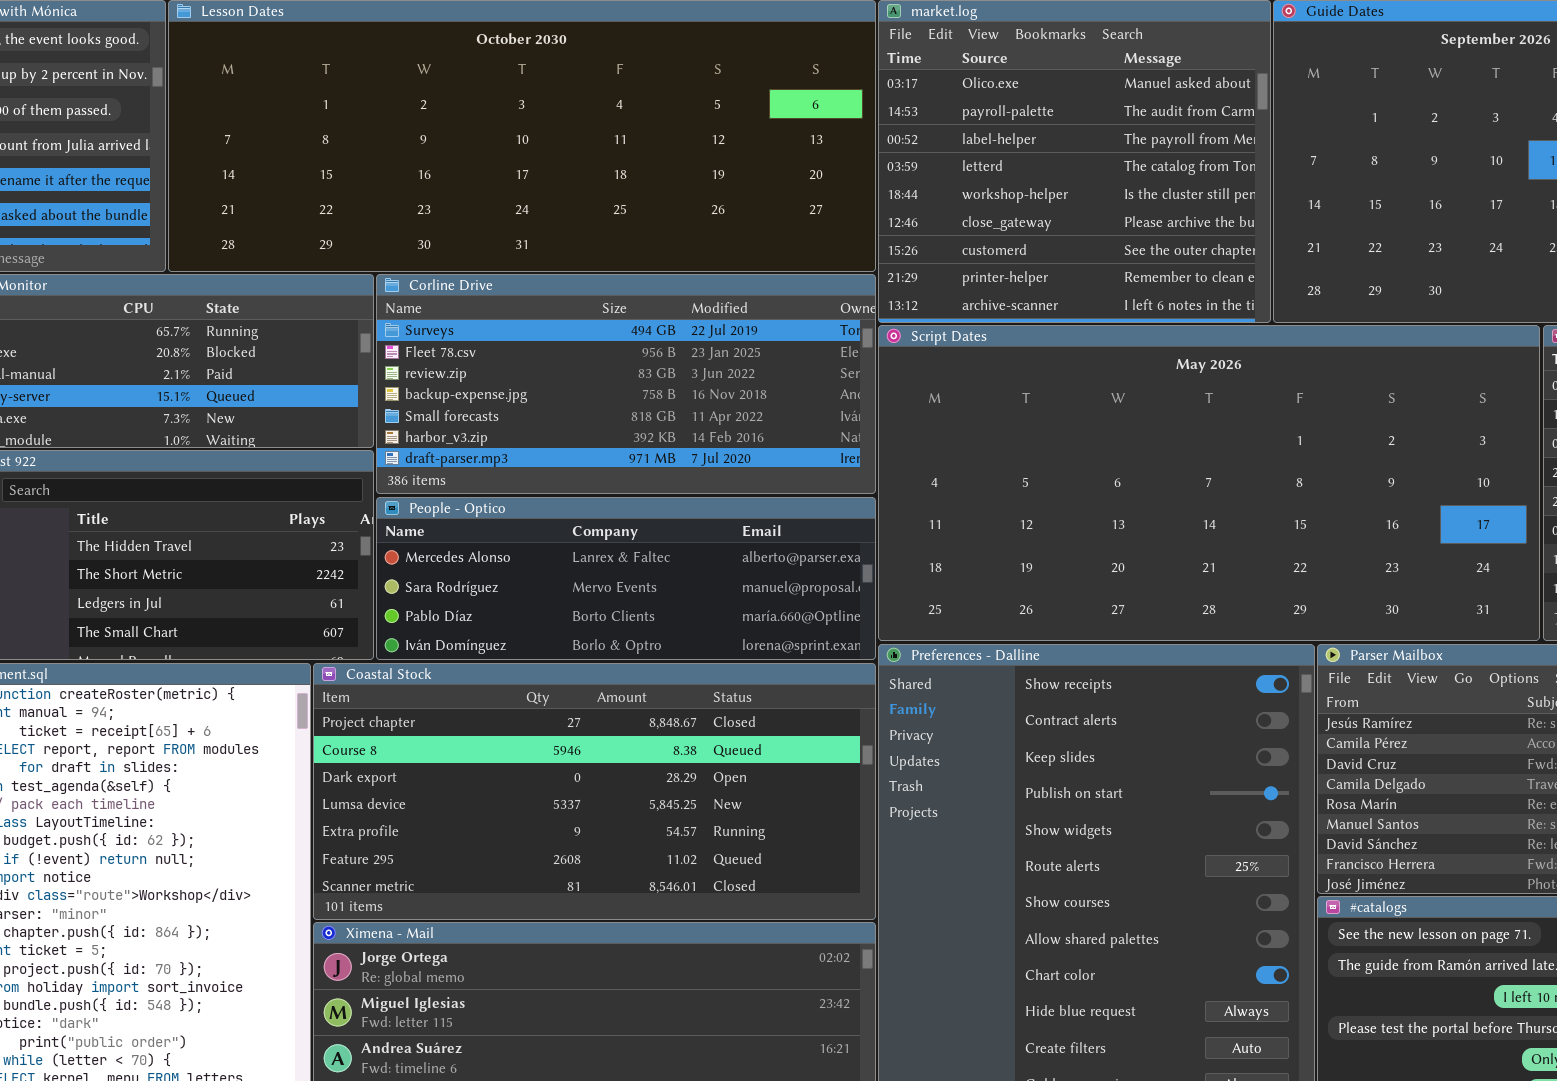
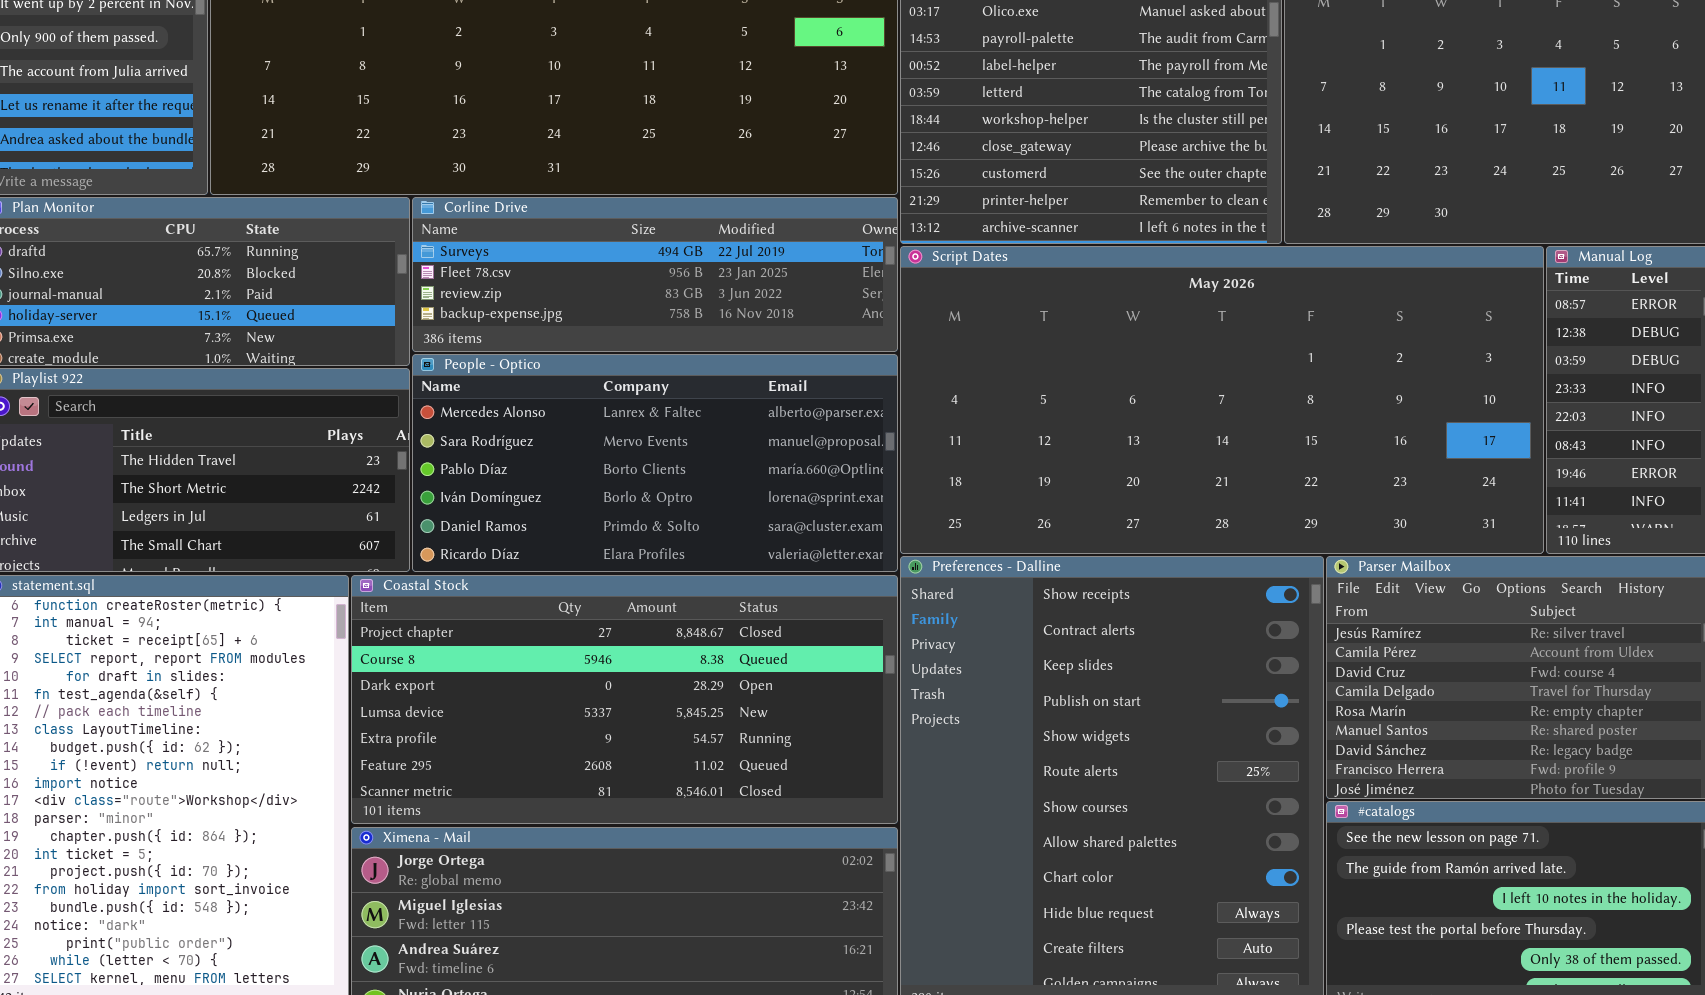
Corline Drive: [376,274,876,494] -> [412,197,898,352], resized
People - Optico: [376,497,876,660] -> [412,354,898,572], resized

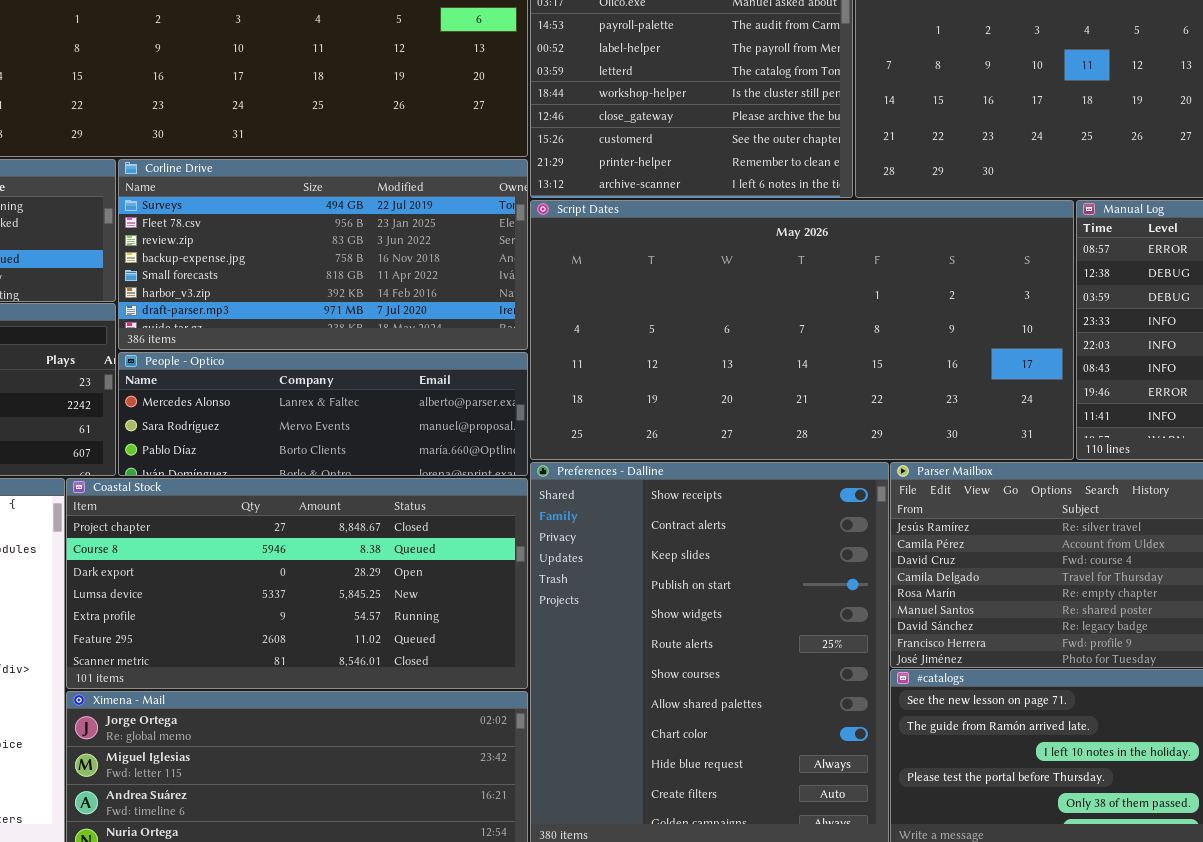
Corline Drive: [412,197,898,352] -> [118,159,528,350], resized
People - Optico: [412,354,898,572] -> [118,352,528,476], resized

